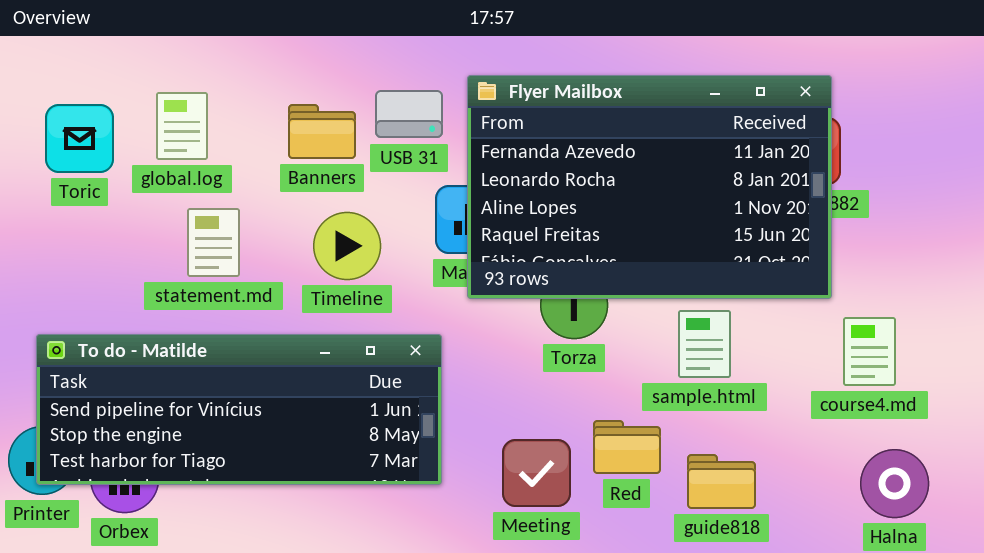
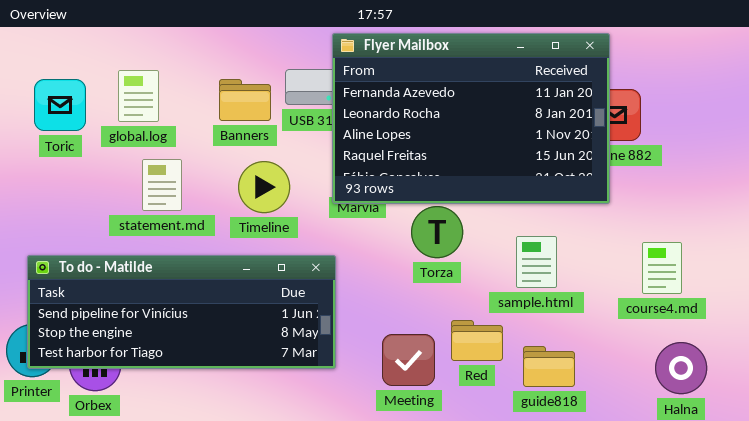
Flyer Mailbox: [467,75,832,299] -> [332,33,610,204], moved

